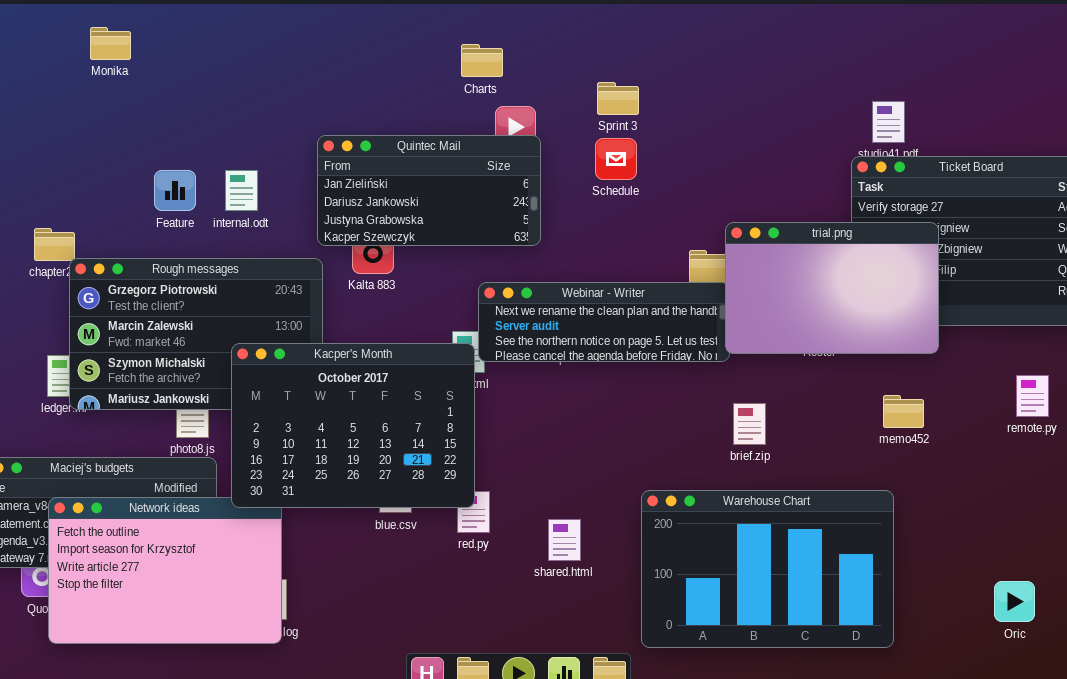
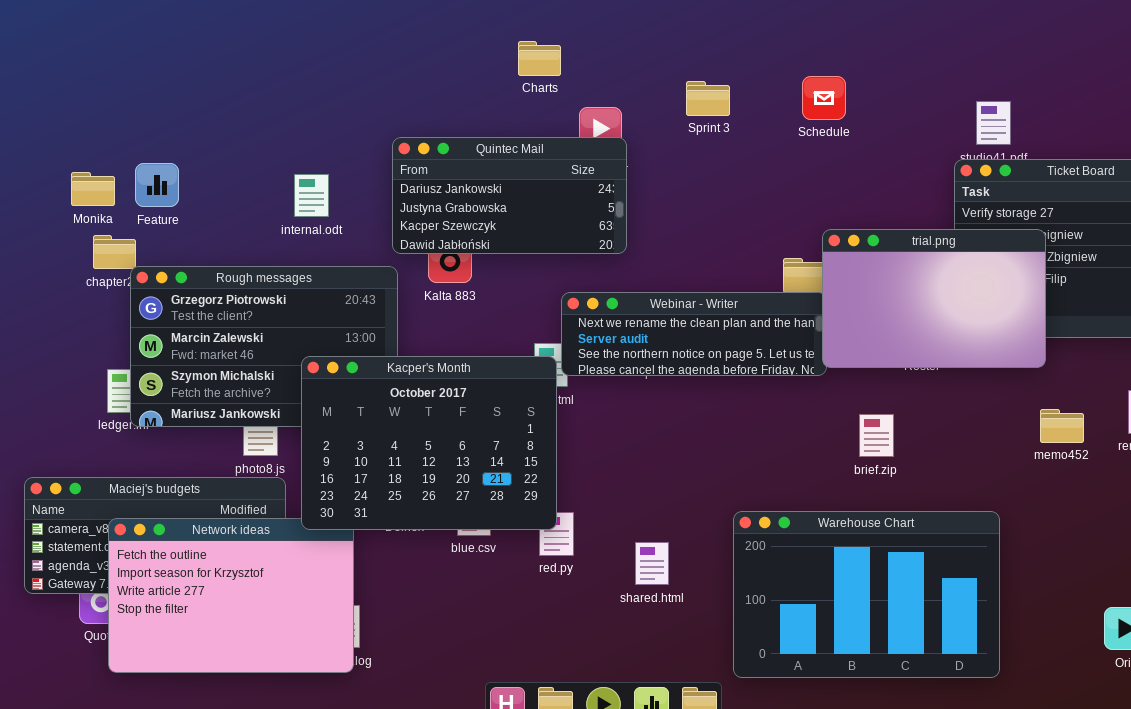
Monika: [90,27,131,60] -> [71,172,115,206], moved
Charts: [461,44,503,77] -> [518,41,561,76], moved
Quintec Mail: [317,135,541,246] -> [392,137,627,254], scrolled down 1 row
Schedule: [595,138,637,180] -> [802,76,846,120], moved
Feature: [154,170,196,211] -> [135,163,179,207], moved
memo452: [883,395,924,428] -> [1040,409,1084,443], moved
brief.zip: [733,403,766,445] -> [859,414,894,457], moved

